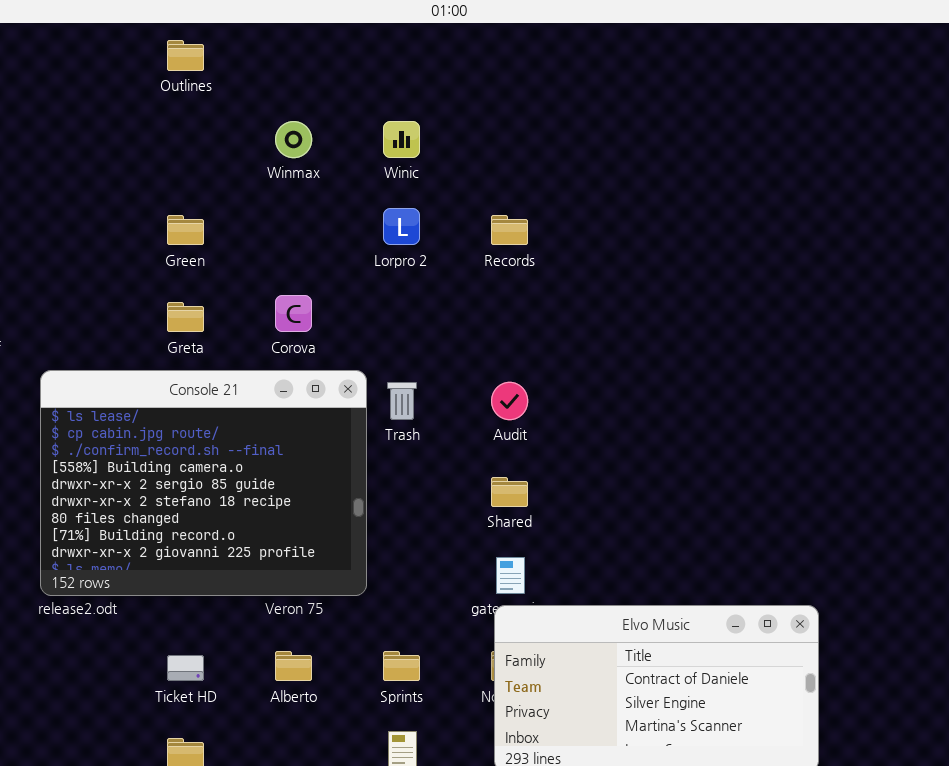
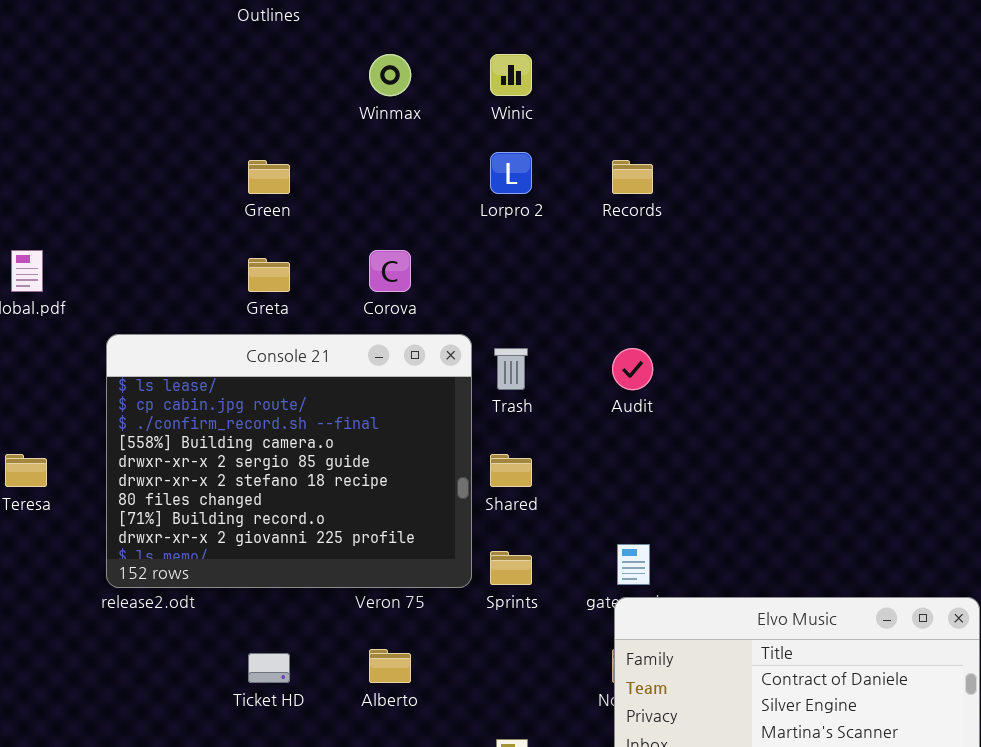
Shared: [491,477,528,507] -> [490,454,532,487], moved
Sprints: [383,651,420,681] -> [490,551,532,585], moved

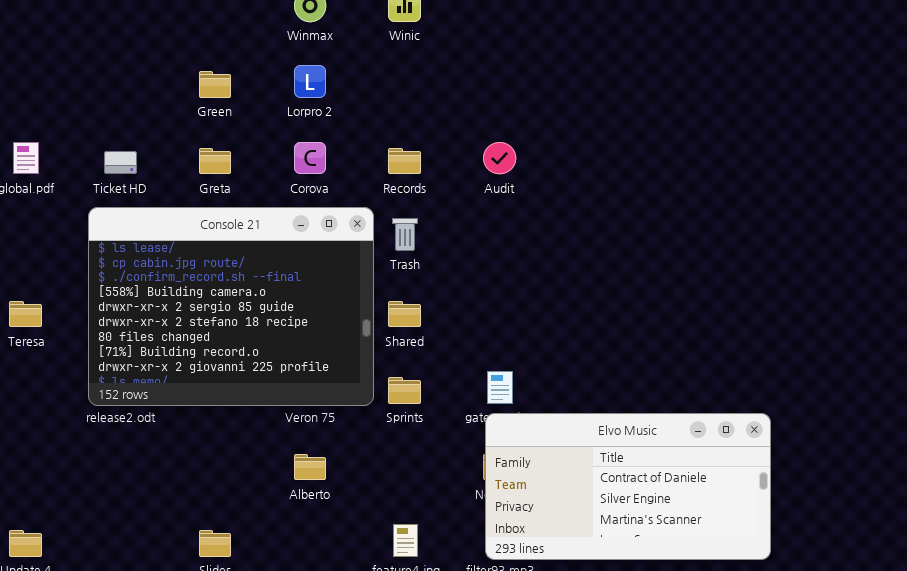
Lorpro 2: [490,152,532,194] -> [294,65,326,98], moved
Records: [612,160,653,194] -> [388,148,421,174], moved
Audit: [612,348,653,390] -> [483,142,516,174], moved
Ticket HD: [248,653,290,683] -> [104,151,137,174], moved

